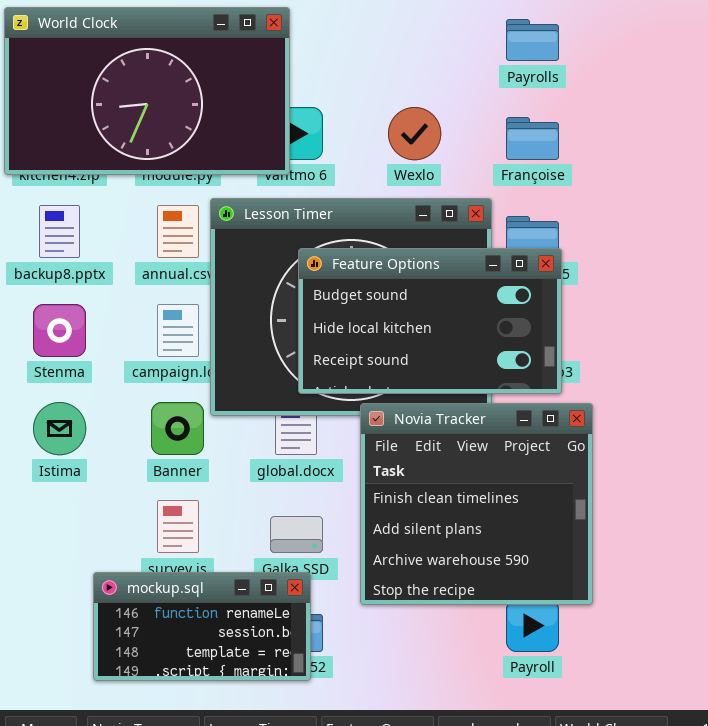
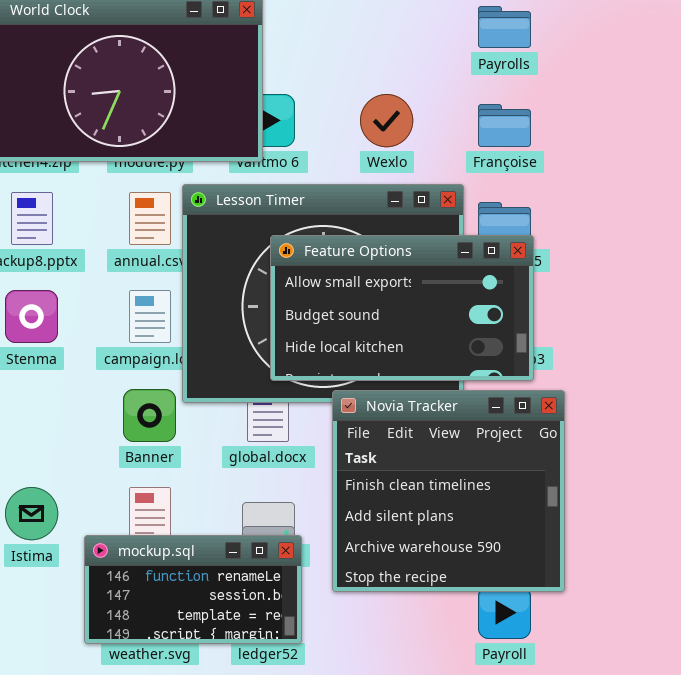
Feature Options: [298,248,562,394] -> [270,235,534,381], scrolled up 1 row
Istima: [33,402,86,455] -> [5,487,58,540], moved
mockup.sql: [93,572,311,681] -> [84,535,302,644], moved

